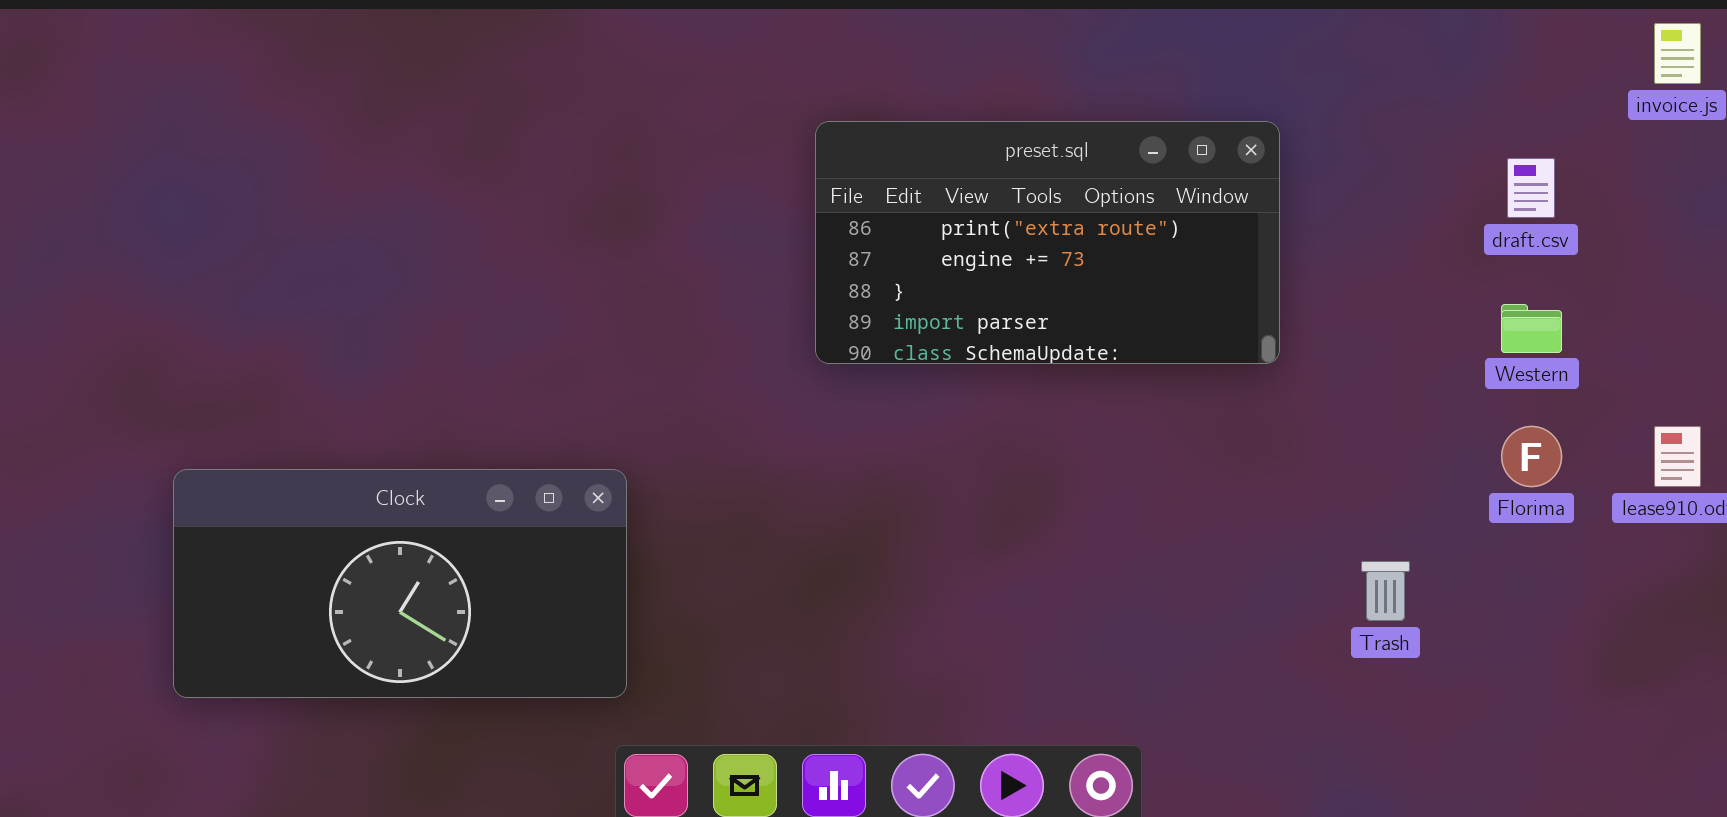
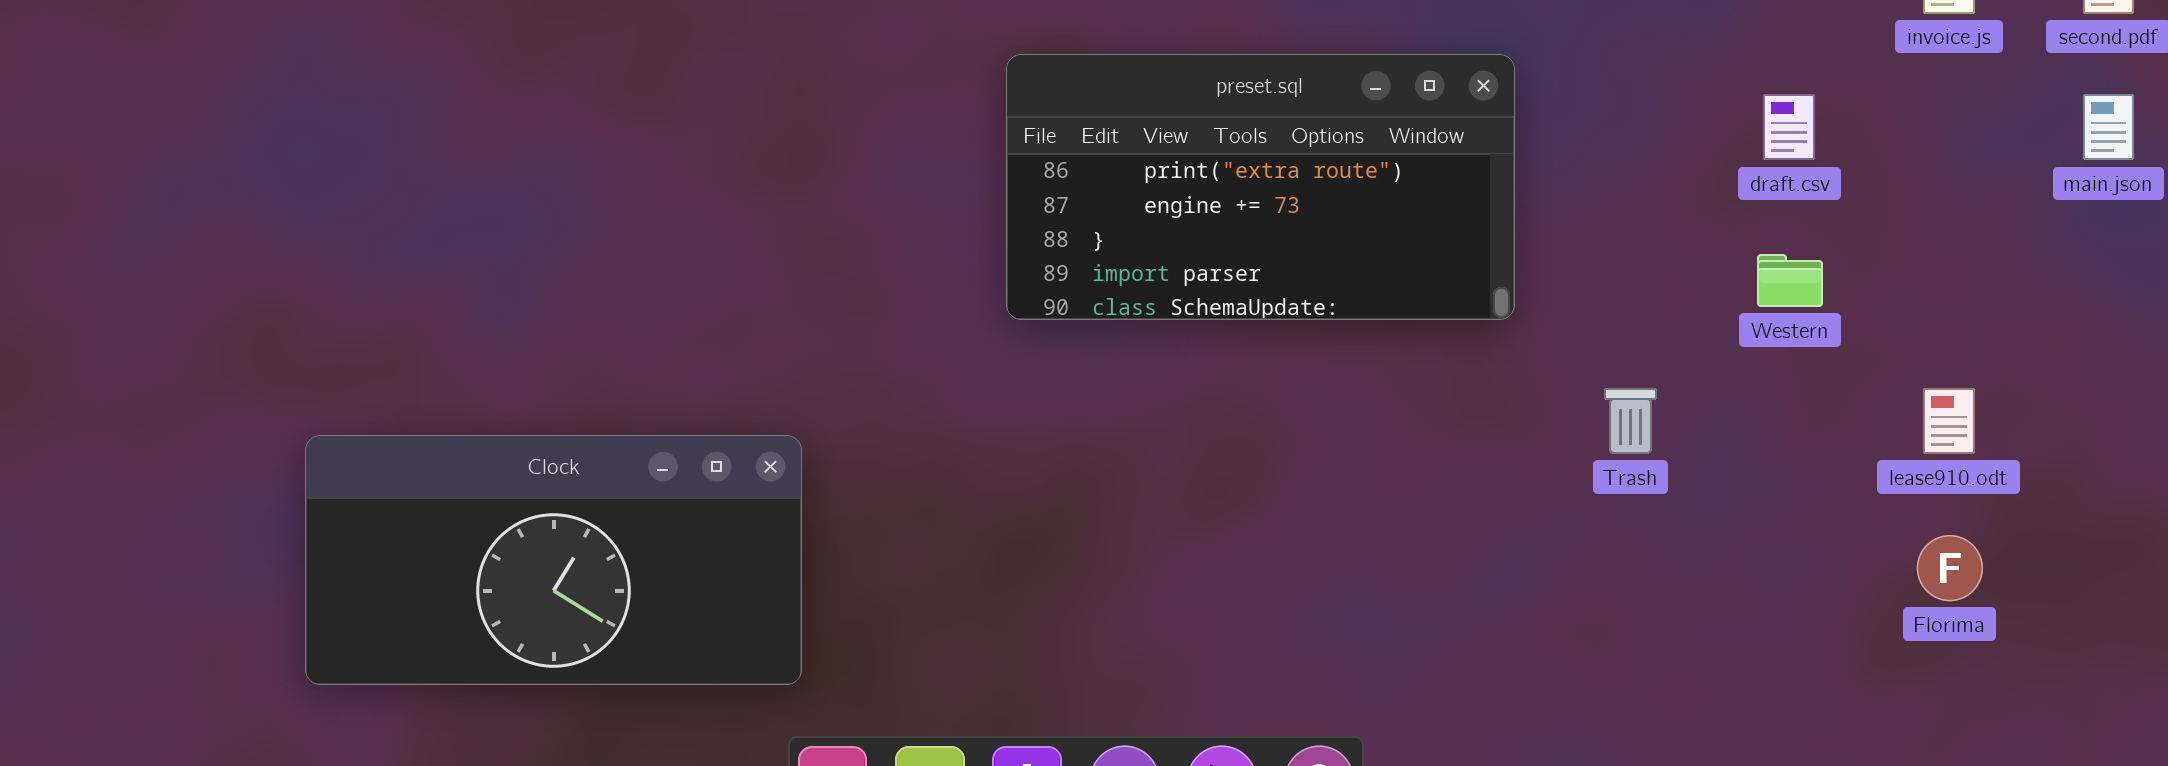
Florima: [1501,426,1562,487] -> [1917,535,1983,601], moved
Trash: [1361,561,1410,621] -> [1604,388,1657,454], moved

